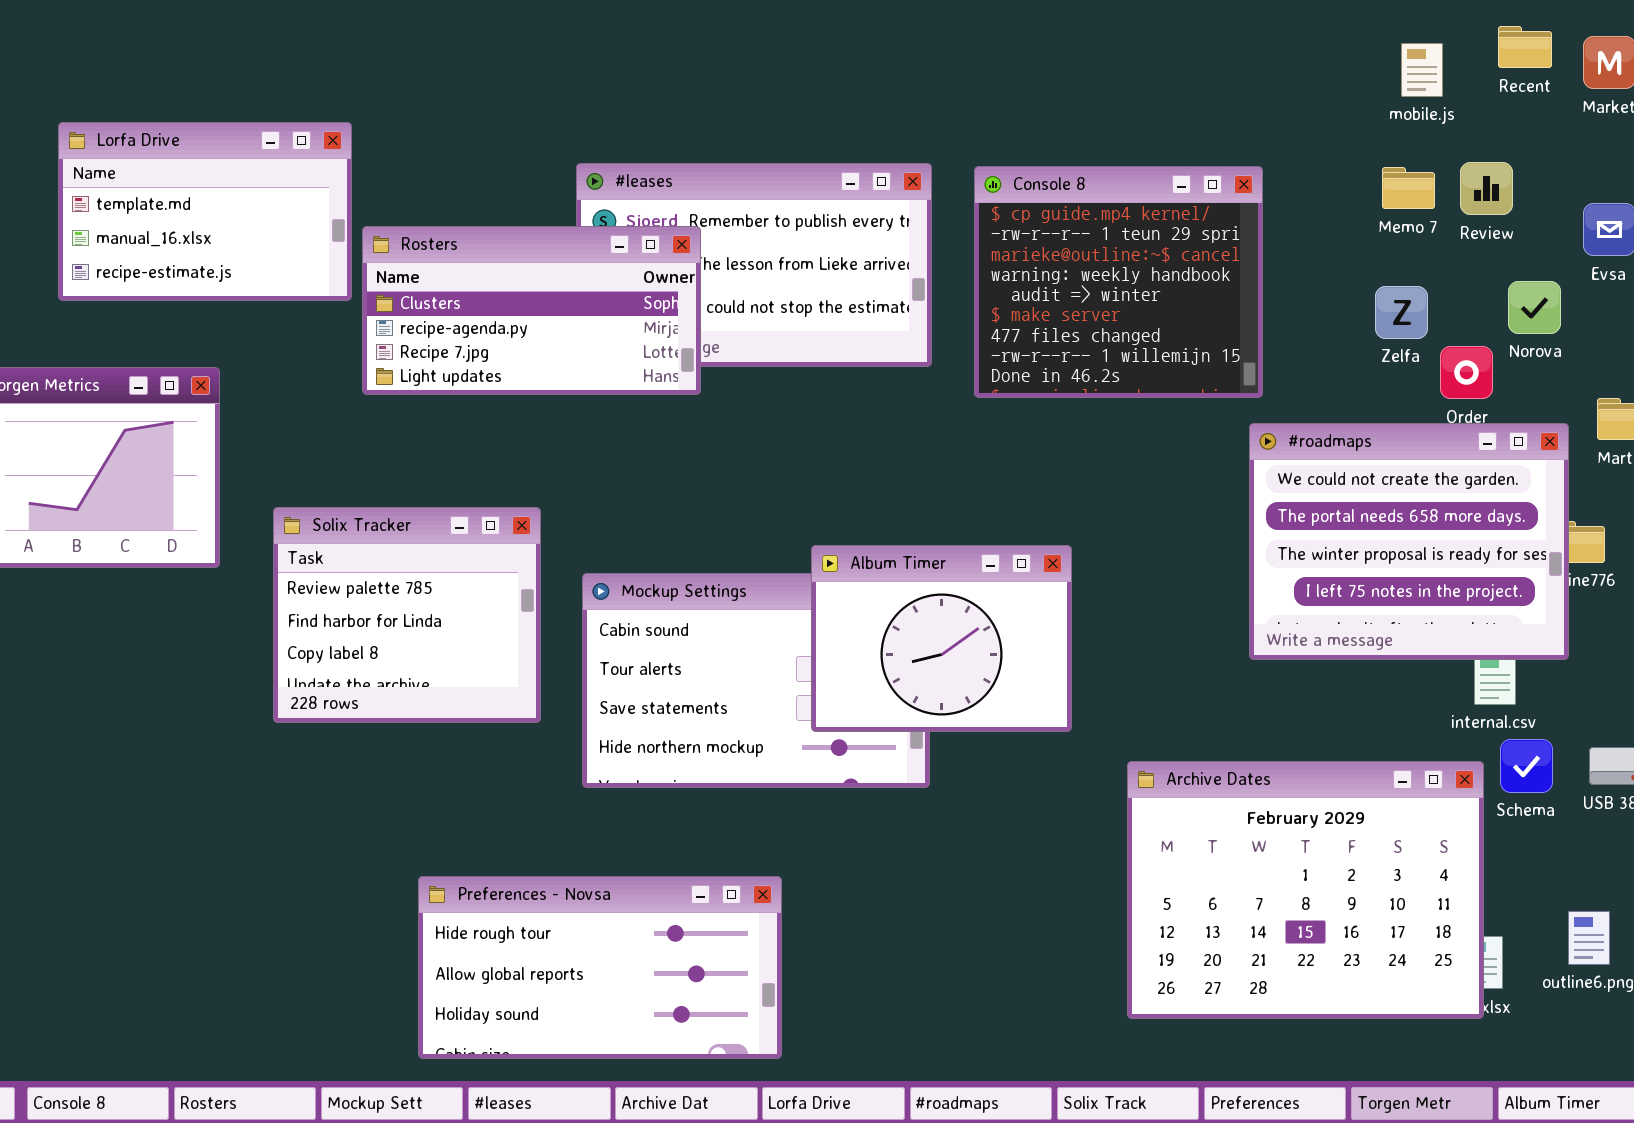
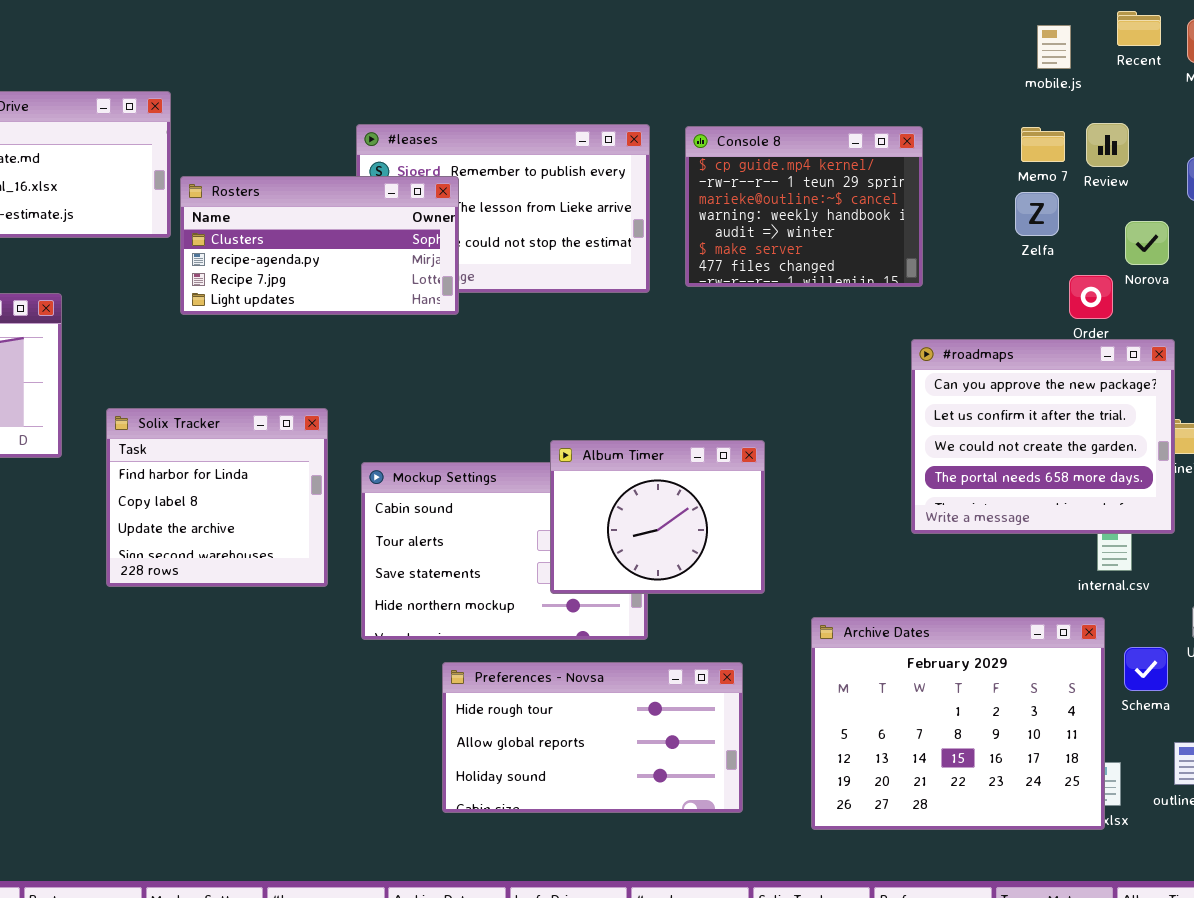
Console 8: [974,166,1263,398] -> [685,126,923,287], resized
Zelfa: [1375,286,1428,339] -> [1015,192,1059,236], moved
#roadmaps: [1249,423,1569,660] -> [911,339,1175,534], scrolled up 2 rows
Solix Tracker: [273,507,541,723] -> [106,408,328,587], scrolled down 1 row
Schema: [1500,739,1553,793] -> [1124,647,1168,691], moved
Preferences - Novsa: [418,876,782,1059] -> [442,662,743,813], moved

